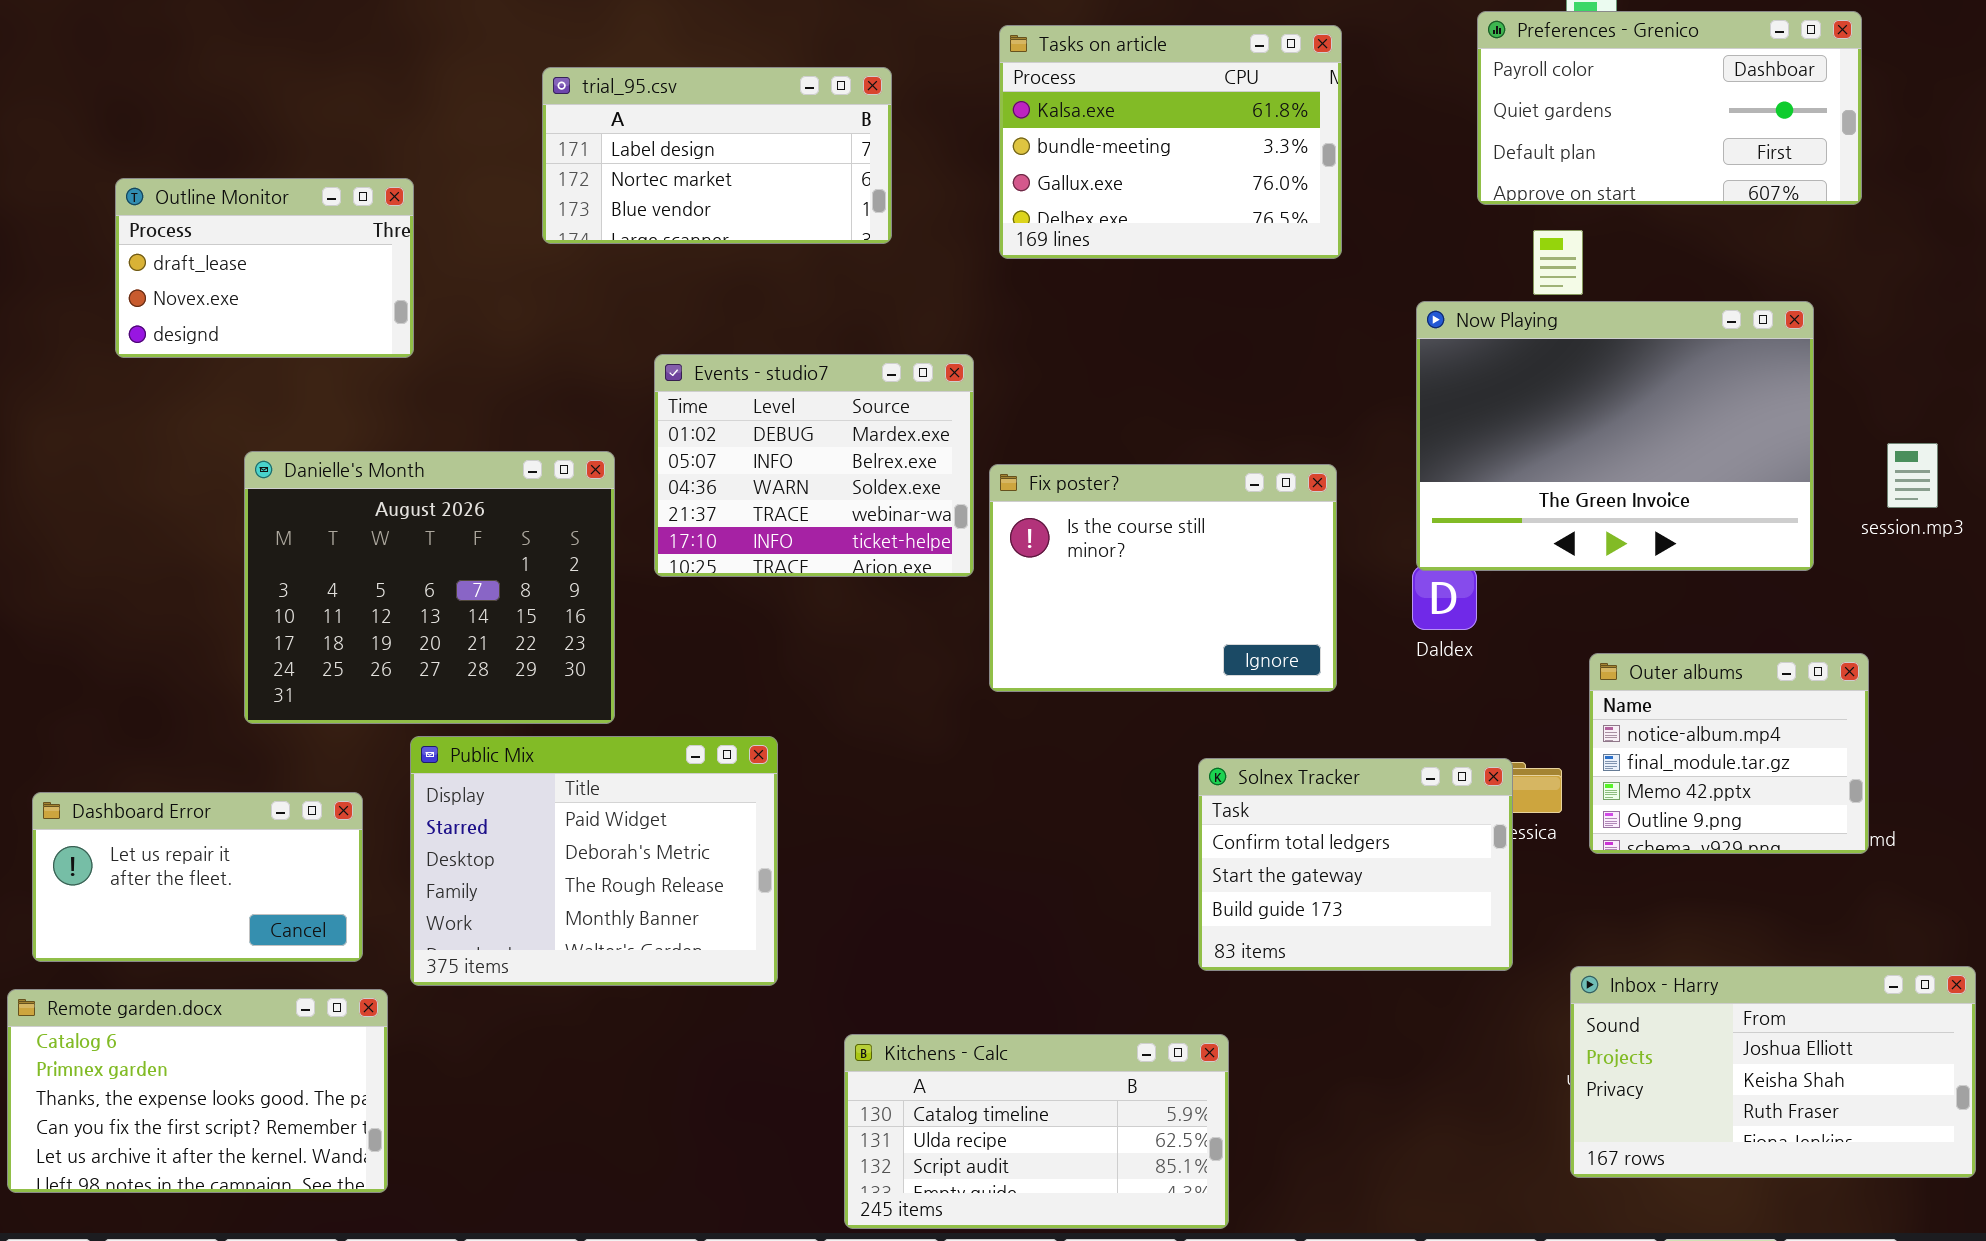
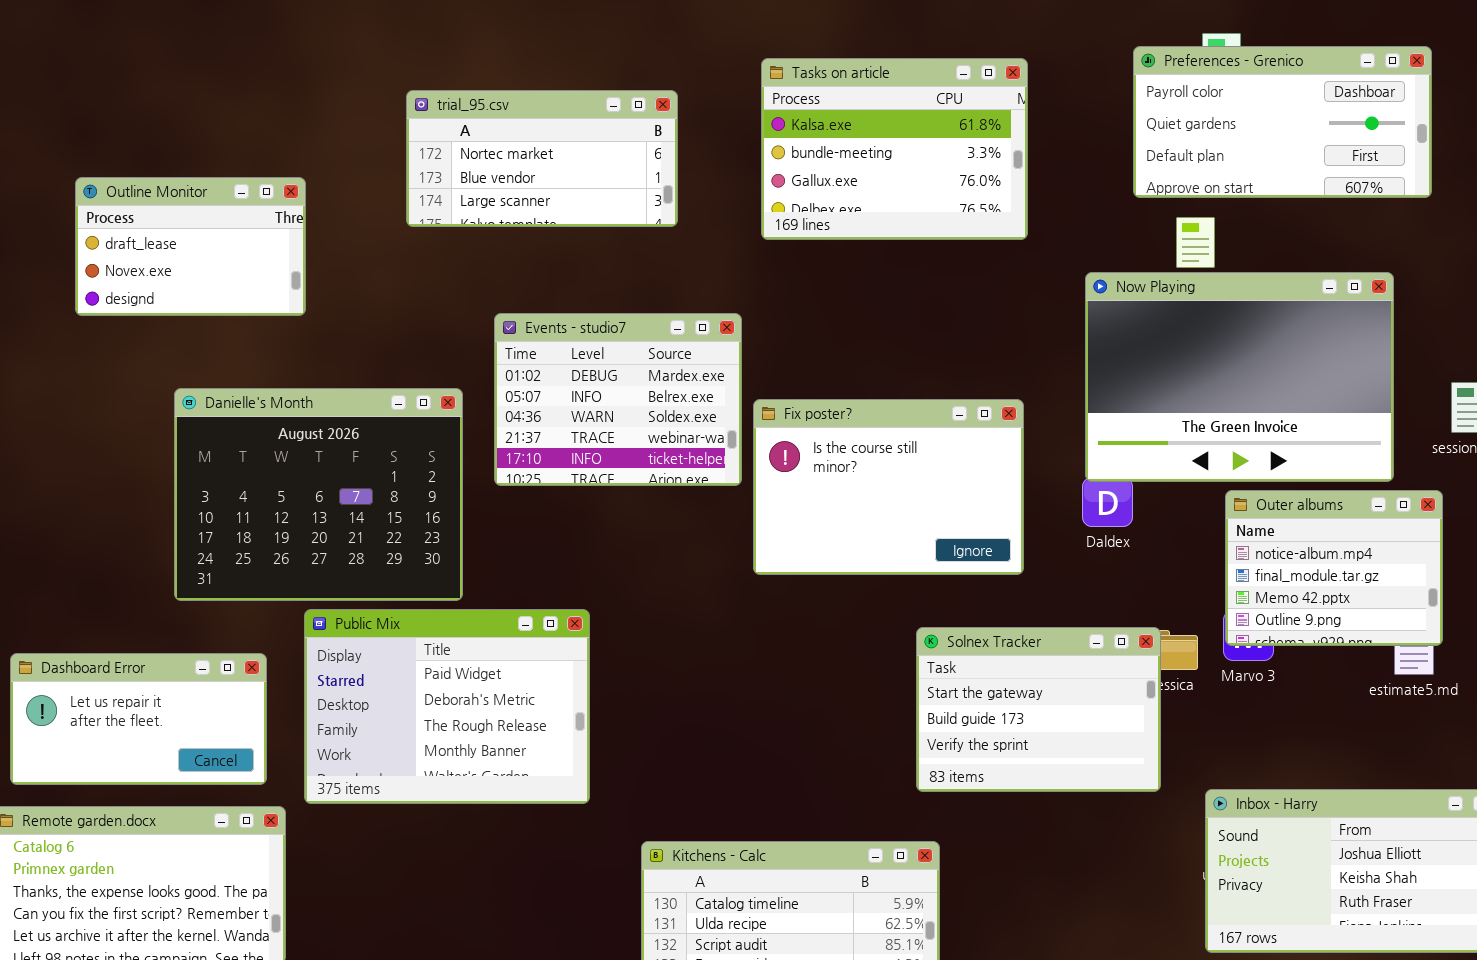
trial_95.csv: [542,67,892,244] -> [406,90,678,227], scrolled down 1 row
Outer albums: [1589,653,1869,854] -> [1225,490,1443,646], moved
Solnex Tracker: [1198,758,1513,971] -> [916,627,1161,792], scrolled down 1 row

